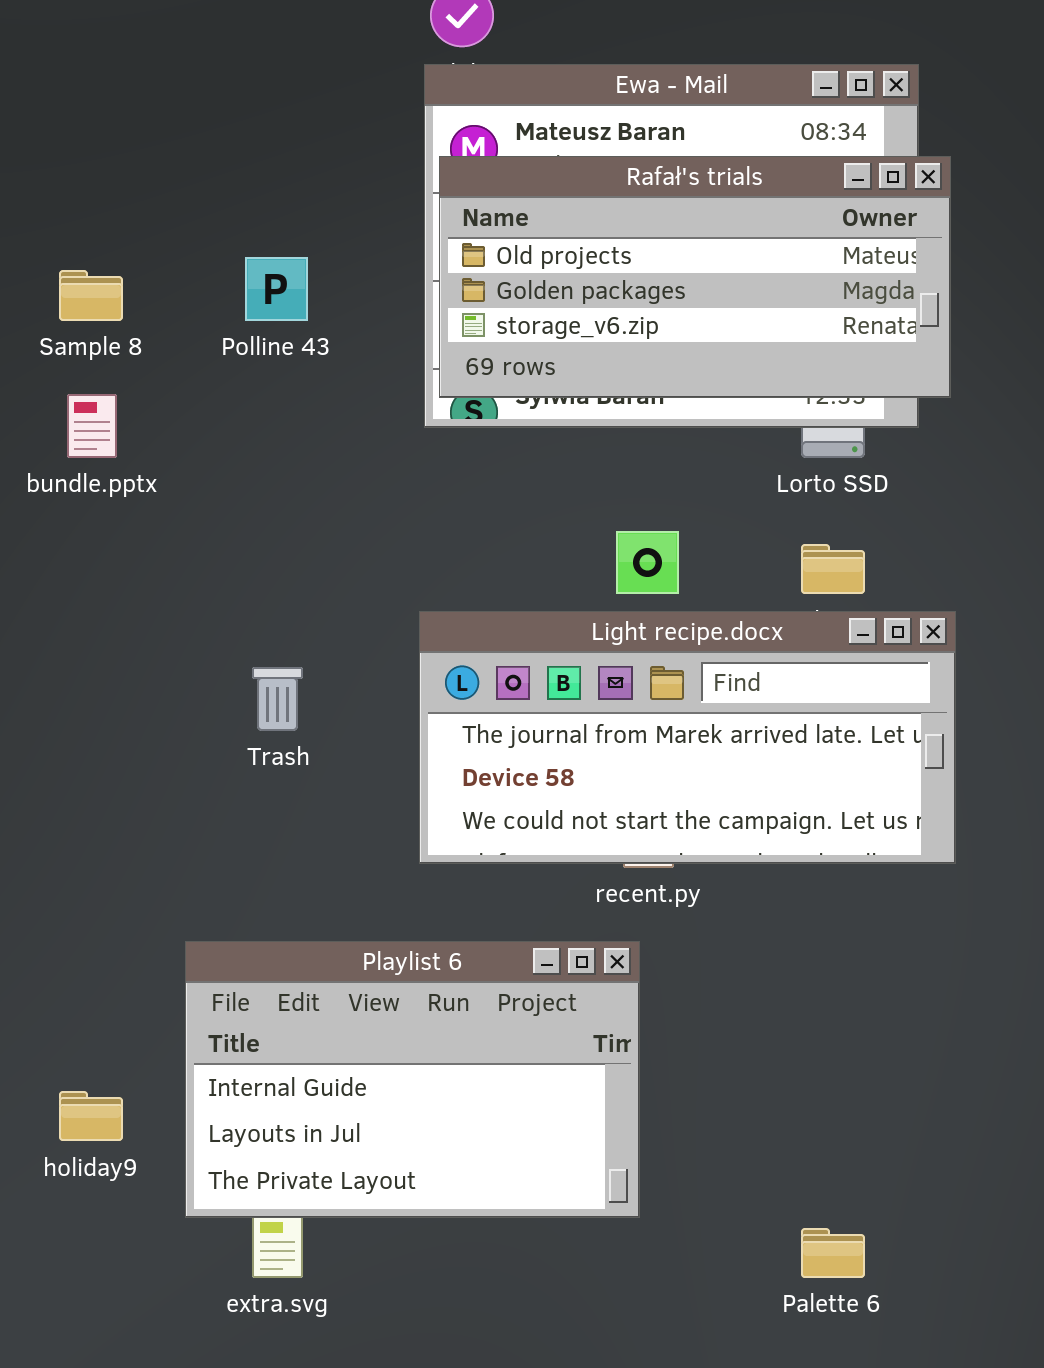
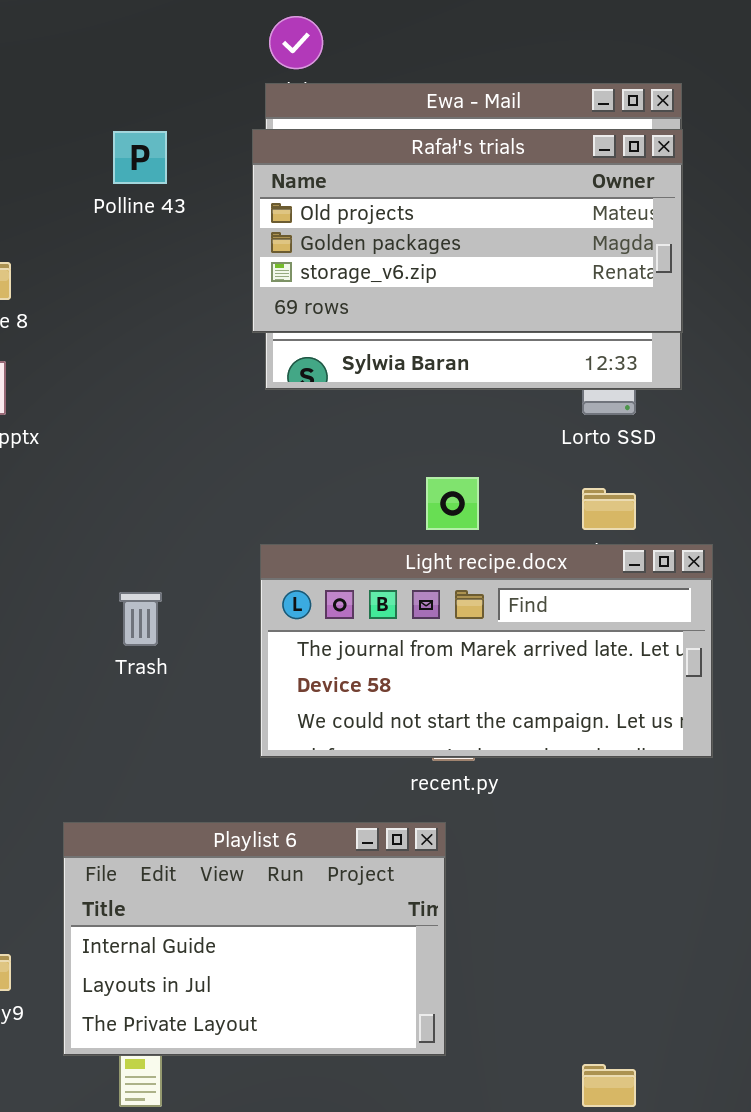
Rafał's trials: [439,156,951,398] -> [252,129,683,333], moved
Polline 43: [245,257,308,321] -> [113,131,167,184], moved

